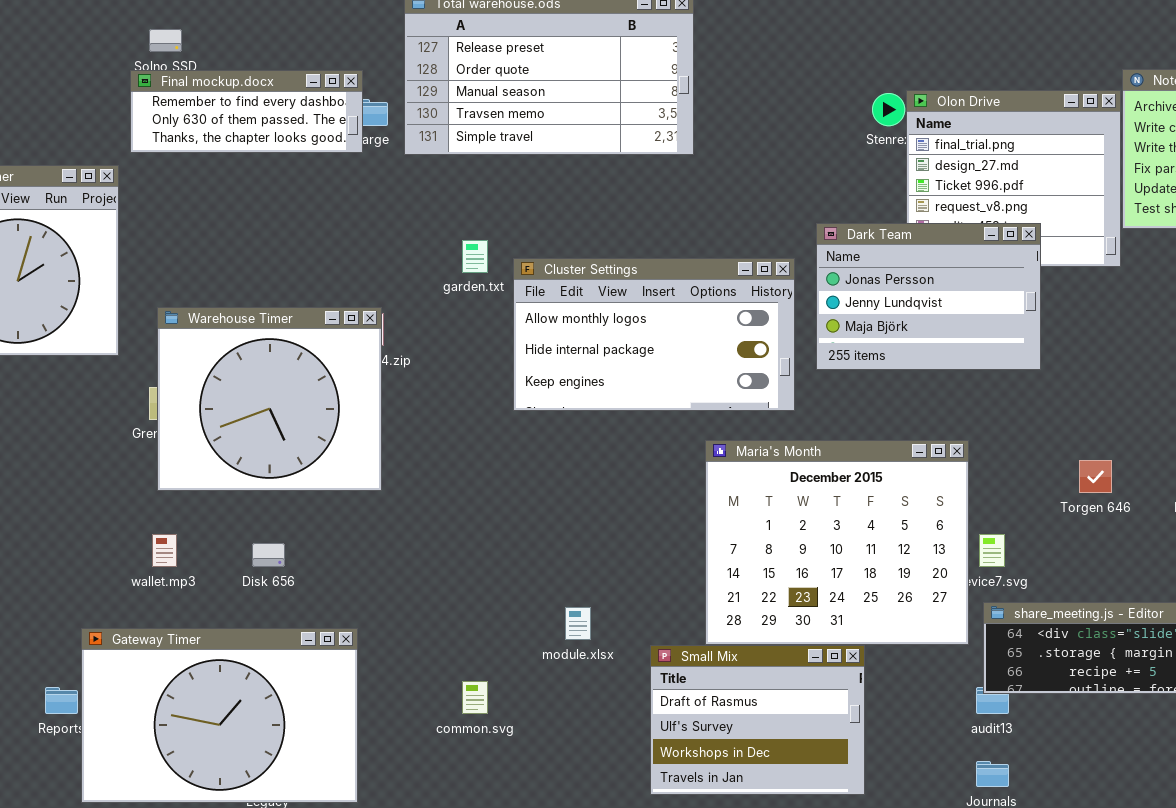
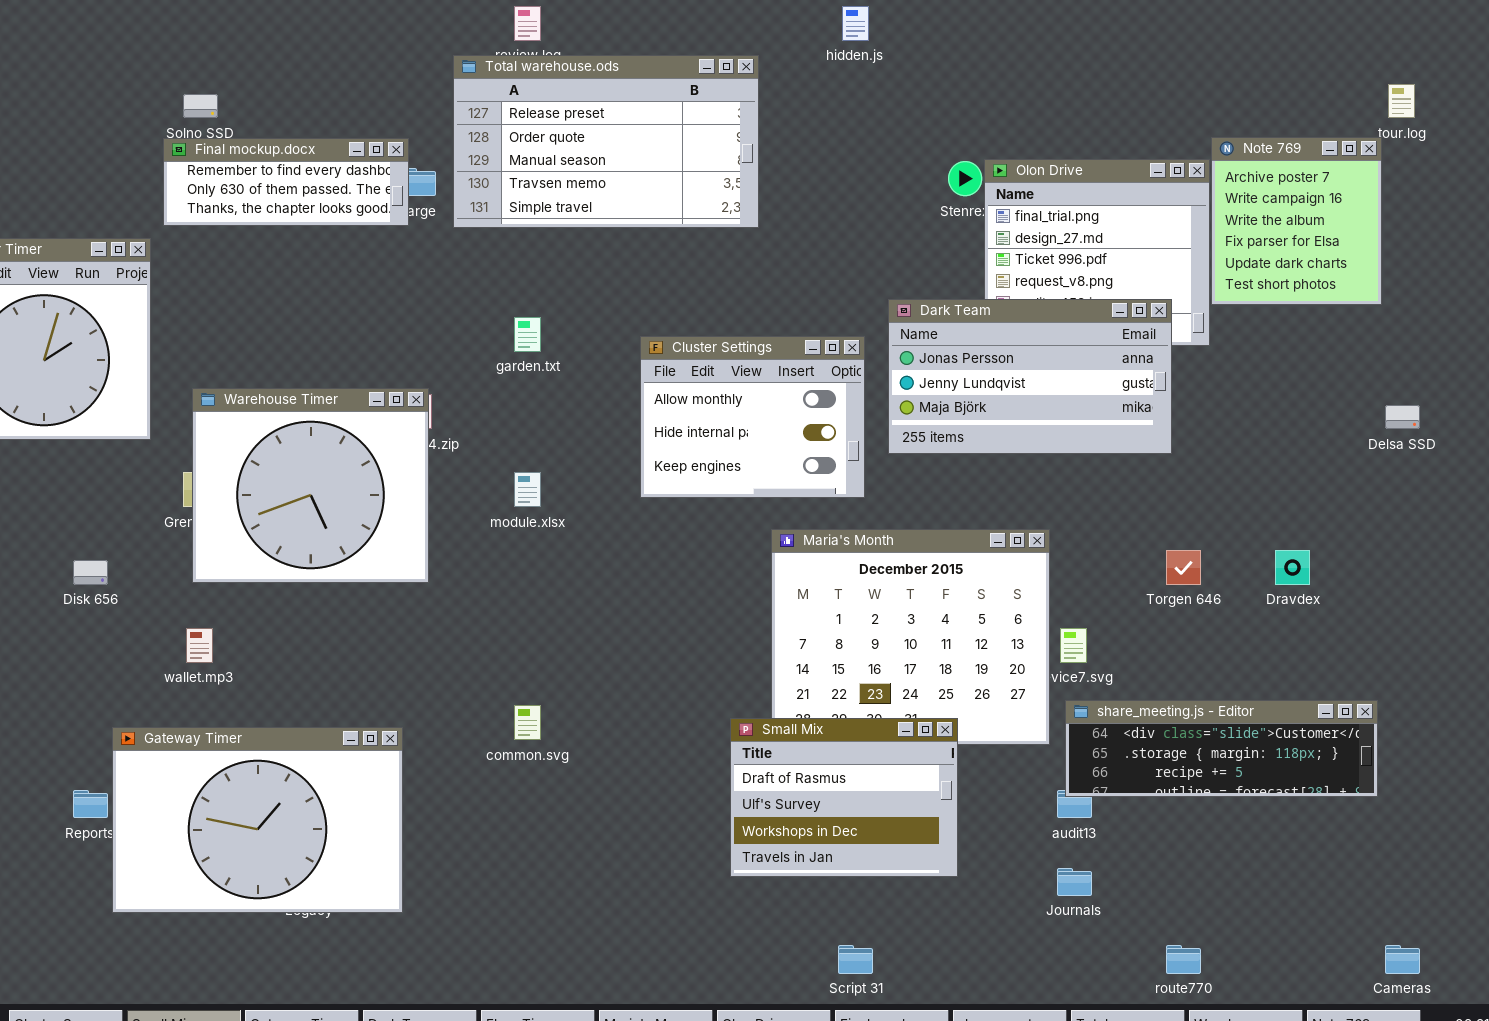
Dark Team: [816,223,1041,370] -> [888,299,1172,454], resized
Cluster Settings: [513,258,795,411] -> [640,336,865,498], resized
Disk 656: [252,543,285,567] -> [73,560,108,585], moved
module.xlsx: [565,607,591,640] -> [514,472,541,507], moved
Small Mix: [650,645,865,795] -> [730,718,958,877], moved
common.svg: [462,681,488,714] -> [514,705,541,740], moved

